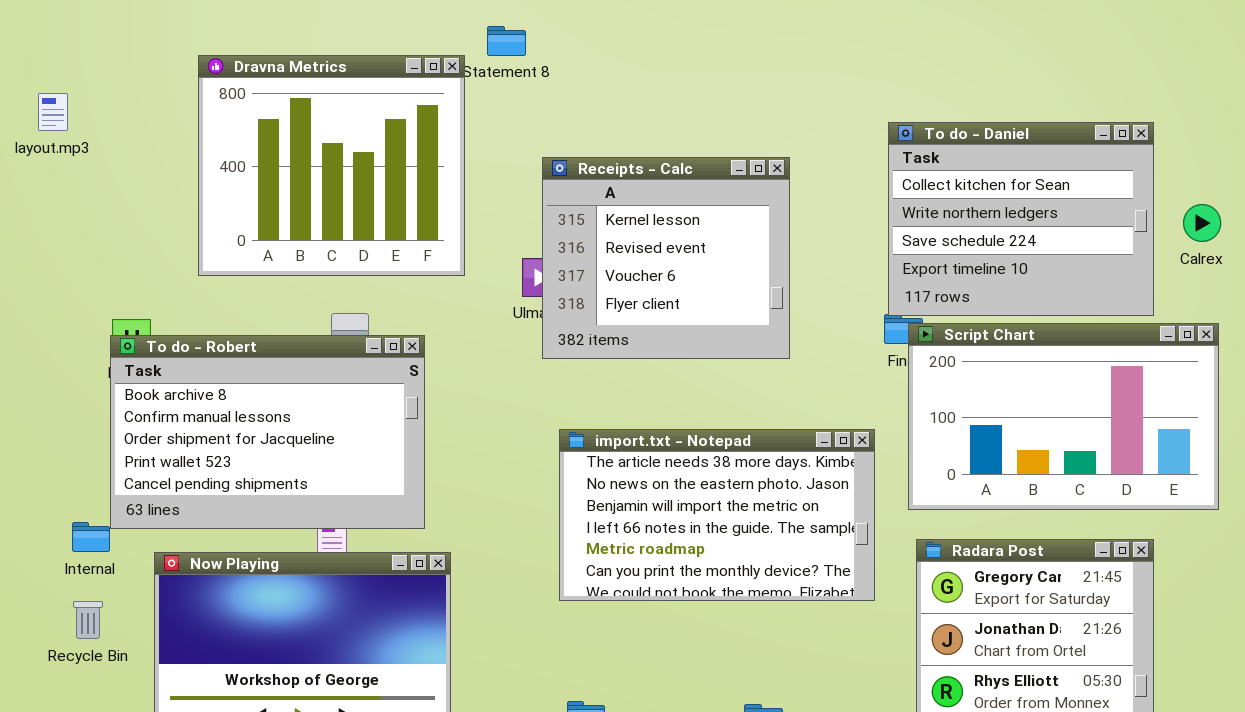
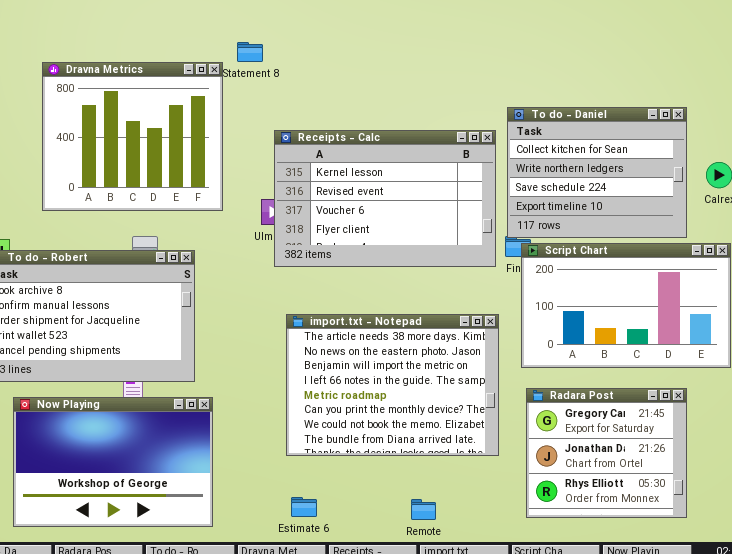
Receipts - Calc: [542,157,790,359] -> [274,130,496,267], resized
import.txt - Notepad: [559,429,875,601] -> [286,314,499,456], resized

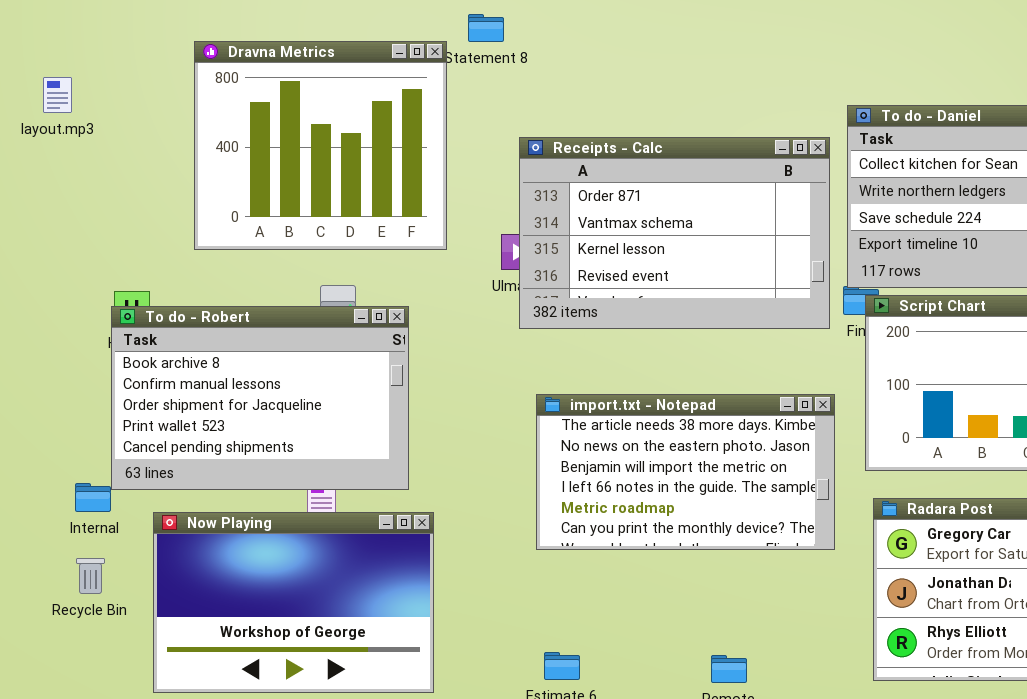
Receipts - Calc: [274,130,496,267] -> [519,137,830,329], scrolled up 2 rows
import.txt - Notepad: [286,314,499,456] -> [536,394,835,550], resized

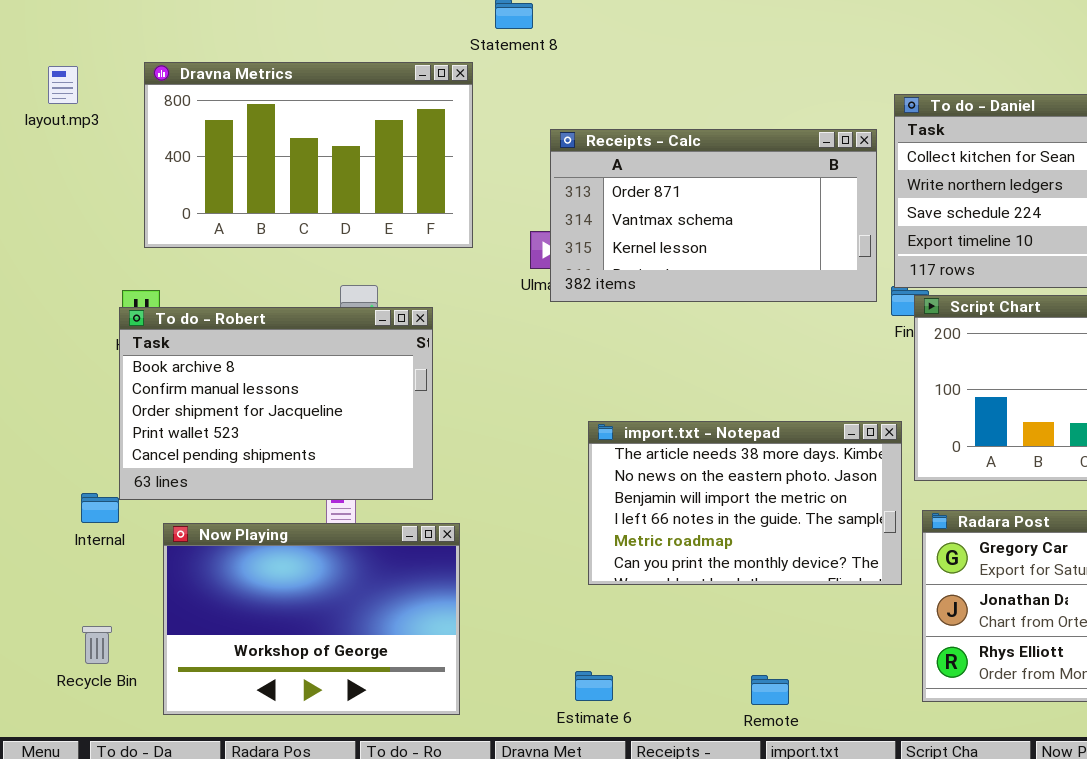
Dravna Metrics: [194,41,447,250] -> [144,62,473,248], resized
Receipts - Calc: [519,137,830,329] -> [550,129,877,302], resized
import.txt - Notepad: [536,394,835,550] -> [588,421,902,585], moved
Recycle Bin: [76,558,105,594] -> [82,626,112,664], moved

